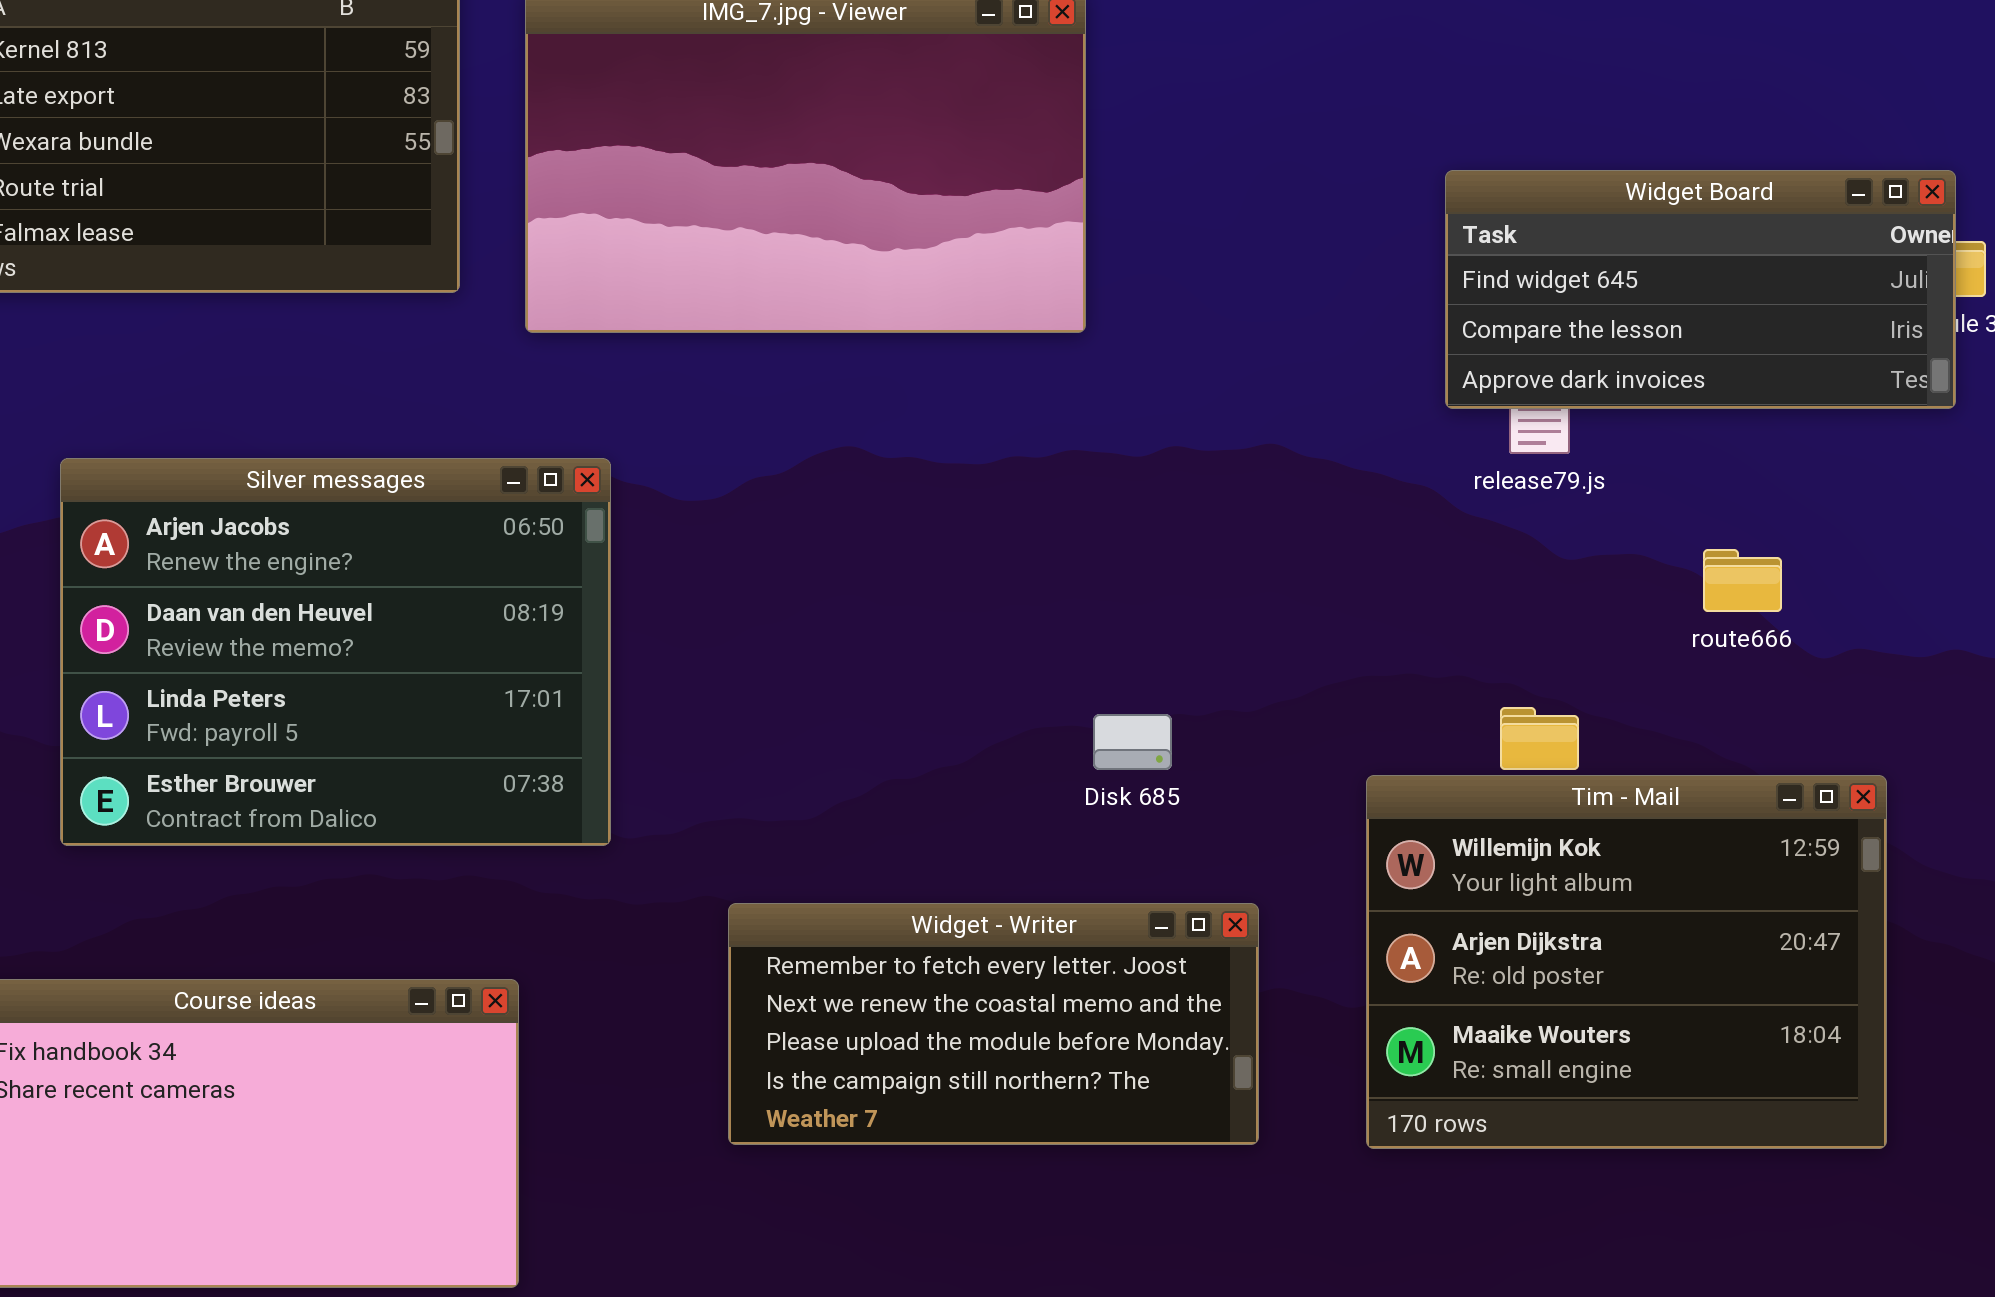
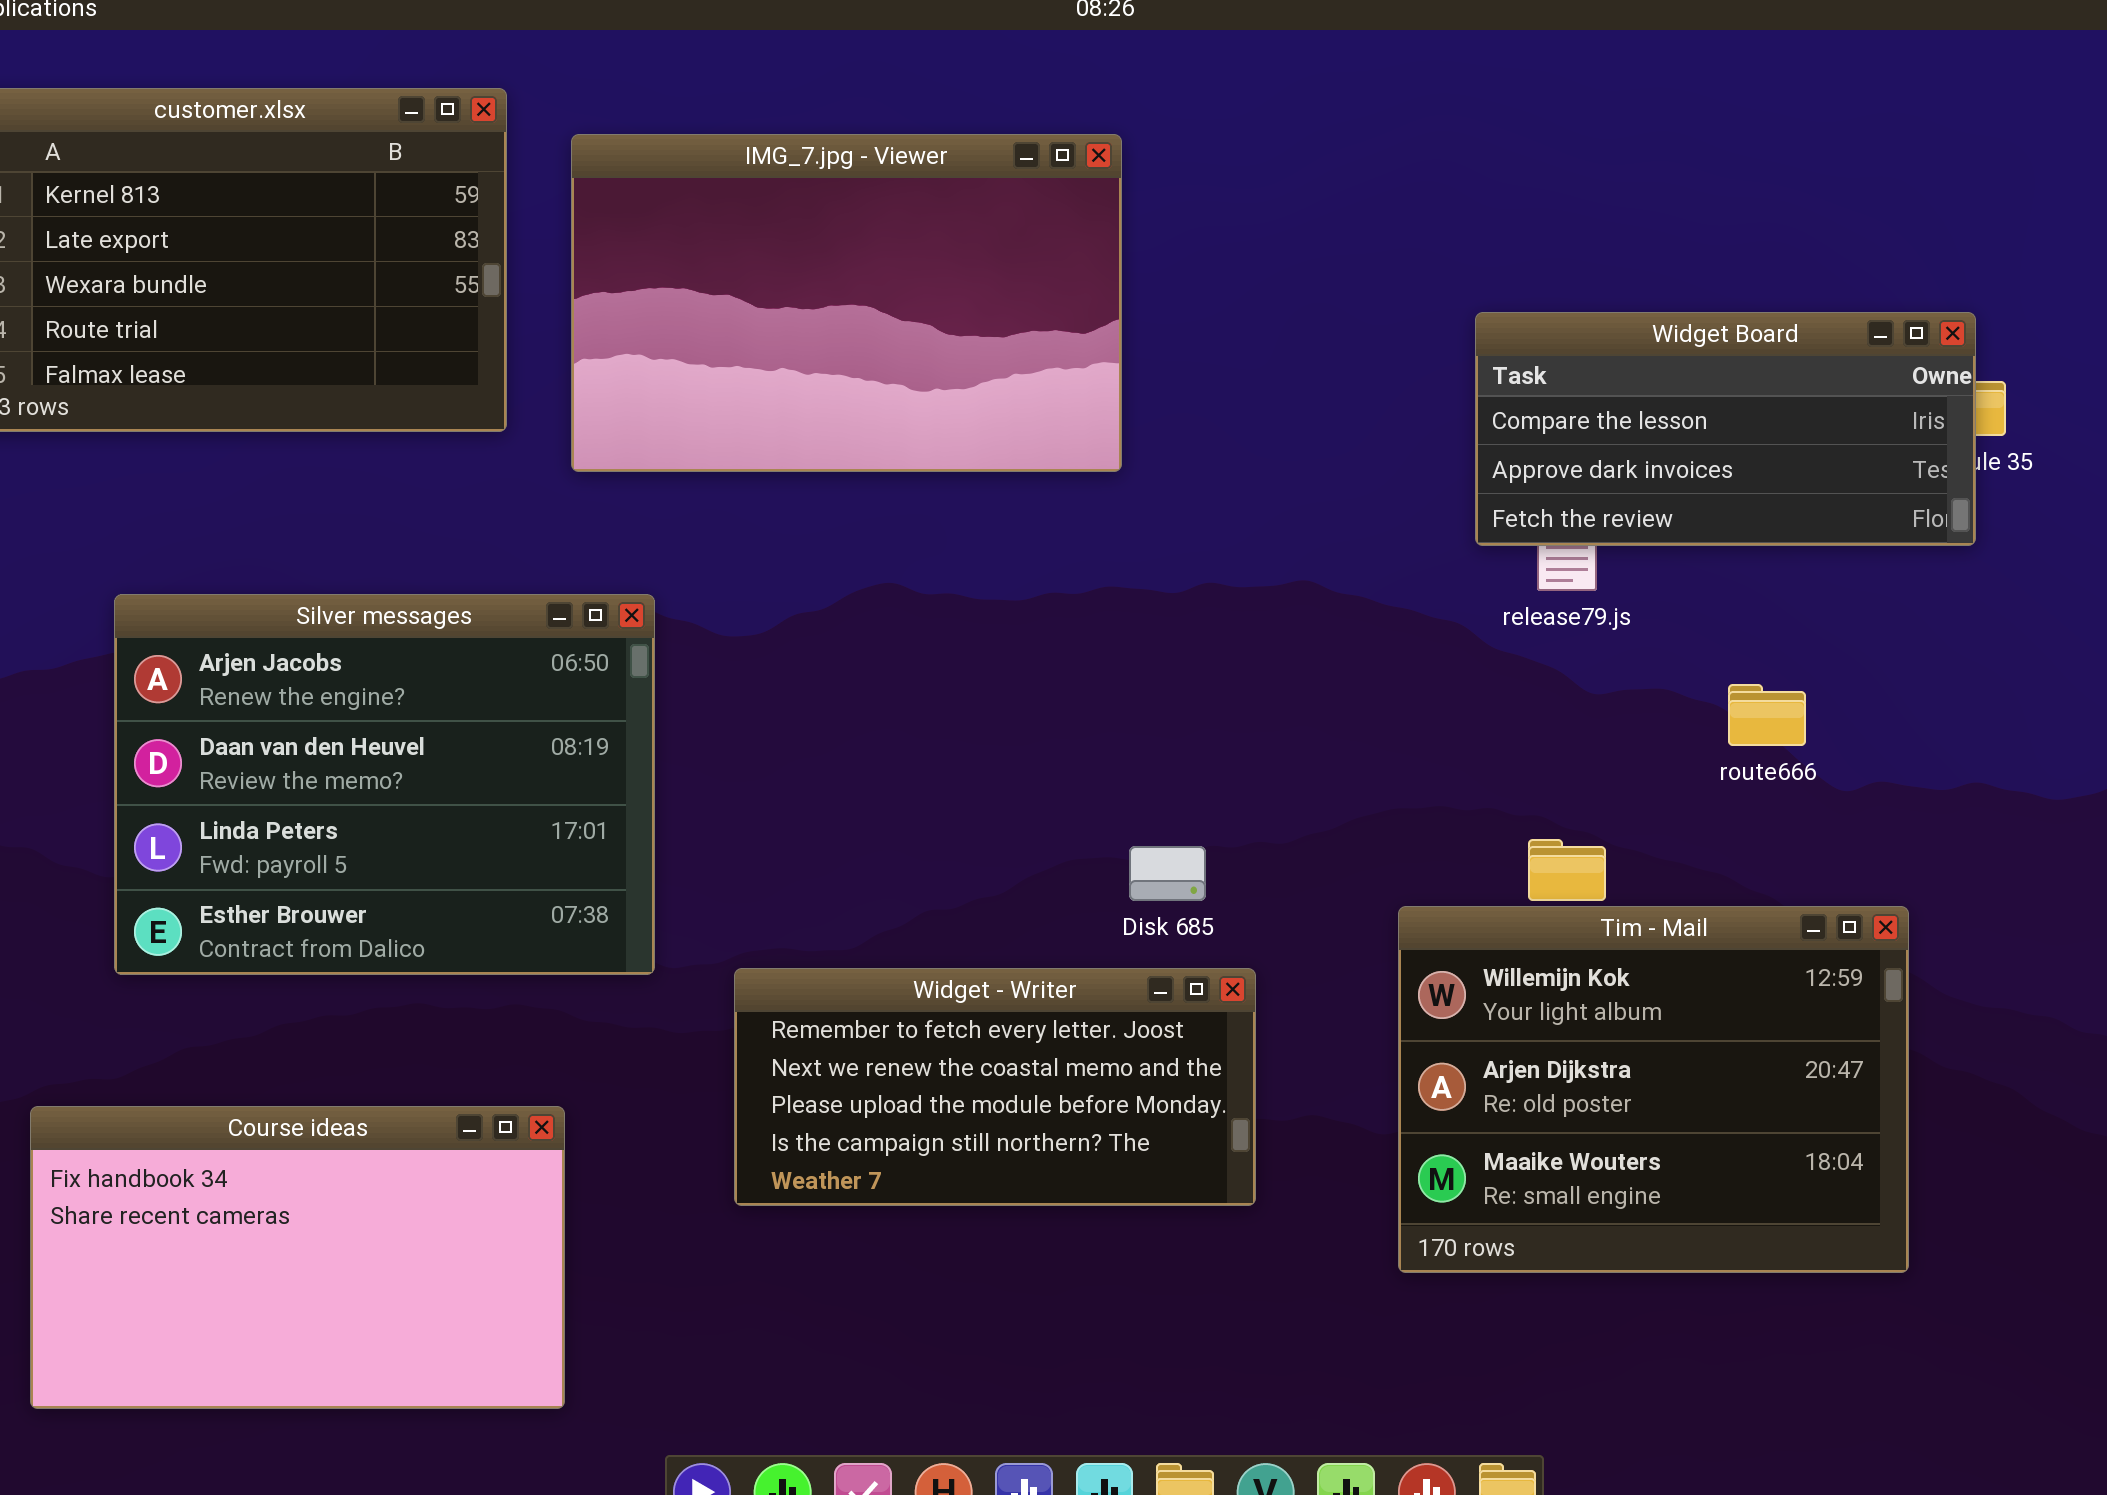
Widget Board: [1445,170,1956,409] -> [1475,312,1976,546], scrolled down 1 row
Widget - Writer: [728,903,1259,1145] -> [734,968,1256,1206], moved

